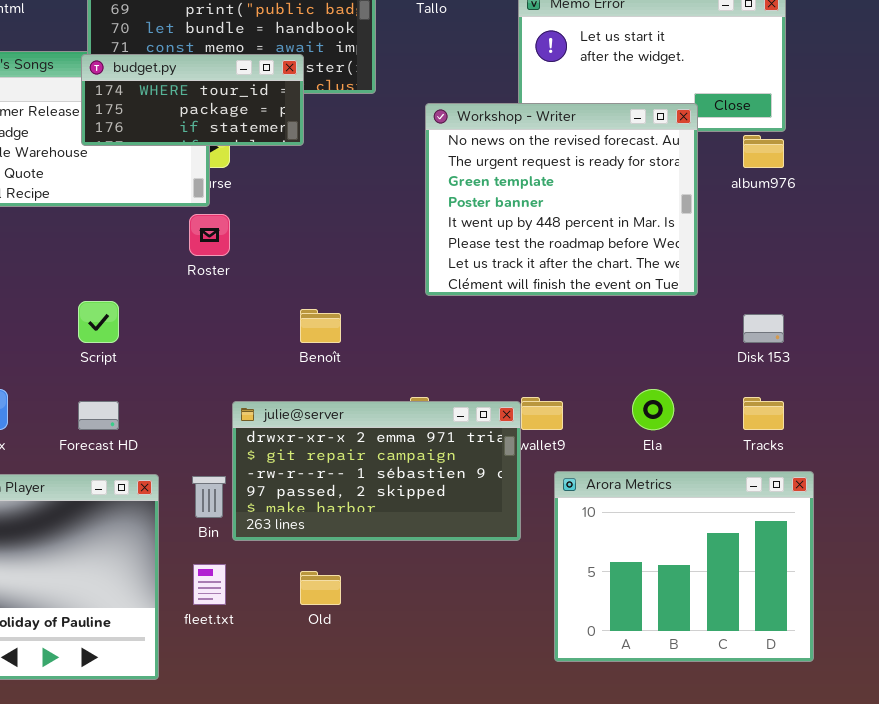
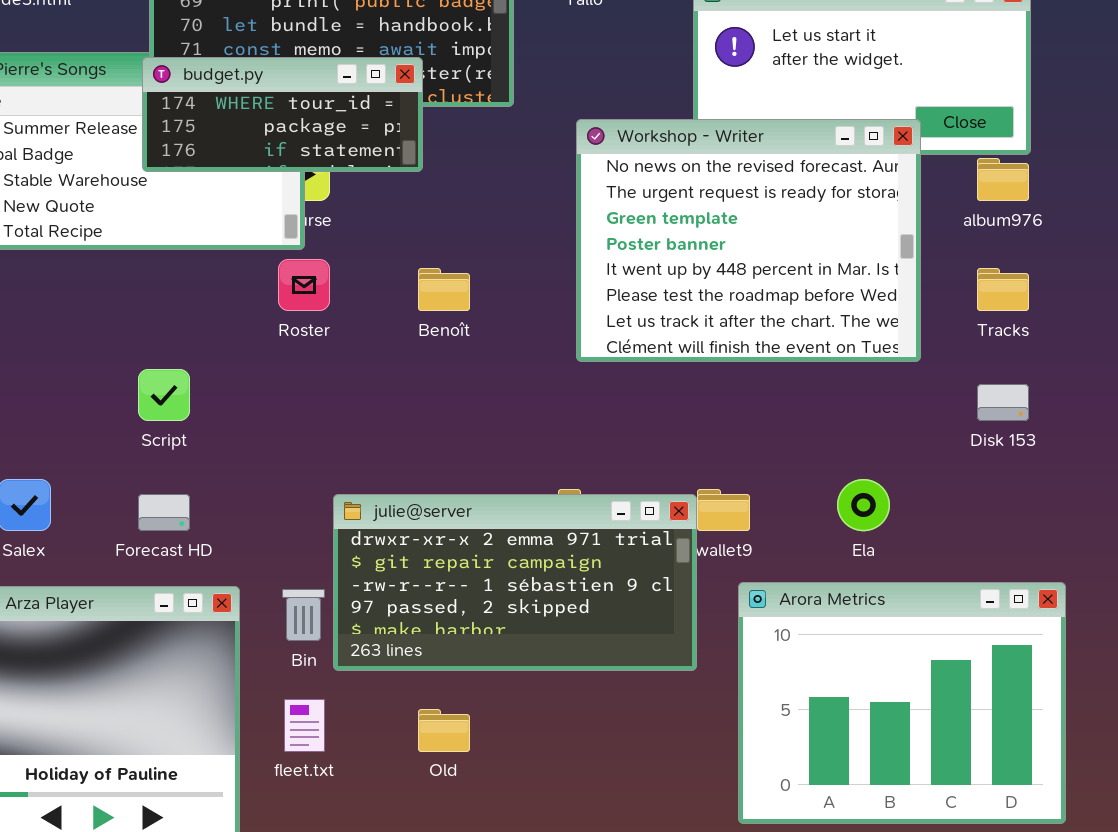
Benoît: [300,309,341,343] -> [418,268,470,311], moved
Tracks: [743,397,784,430] -> [977,268,1029,311], moved

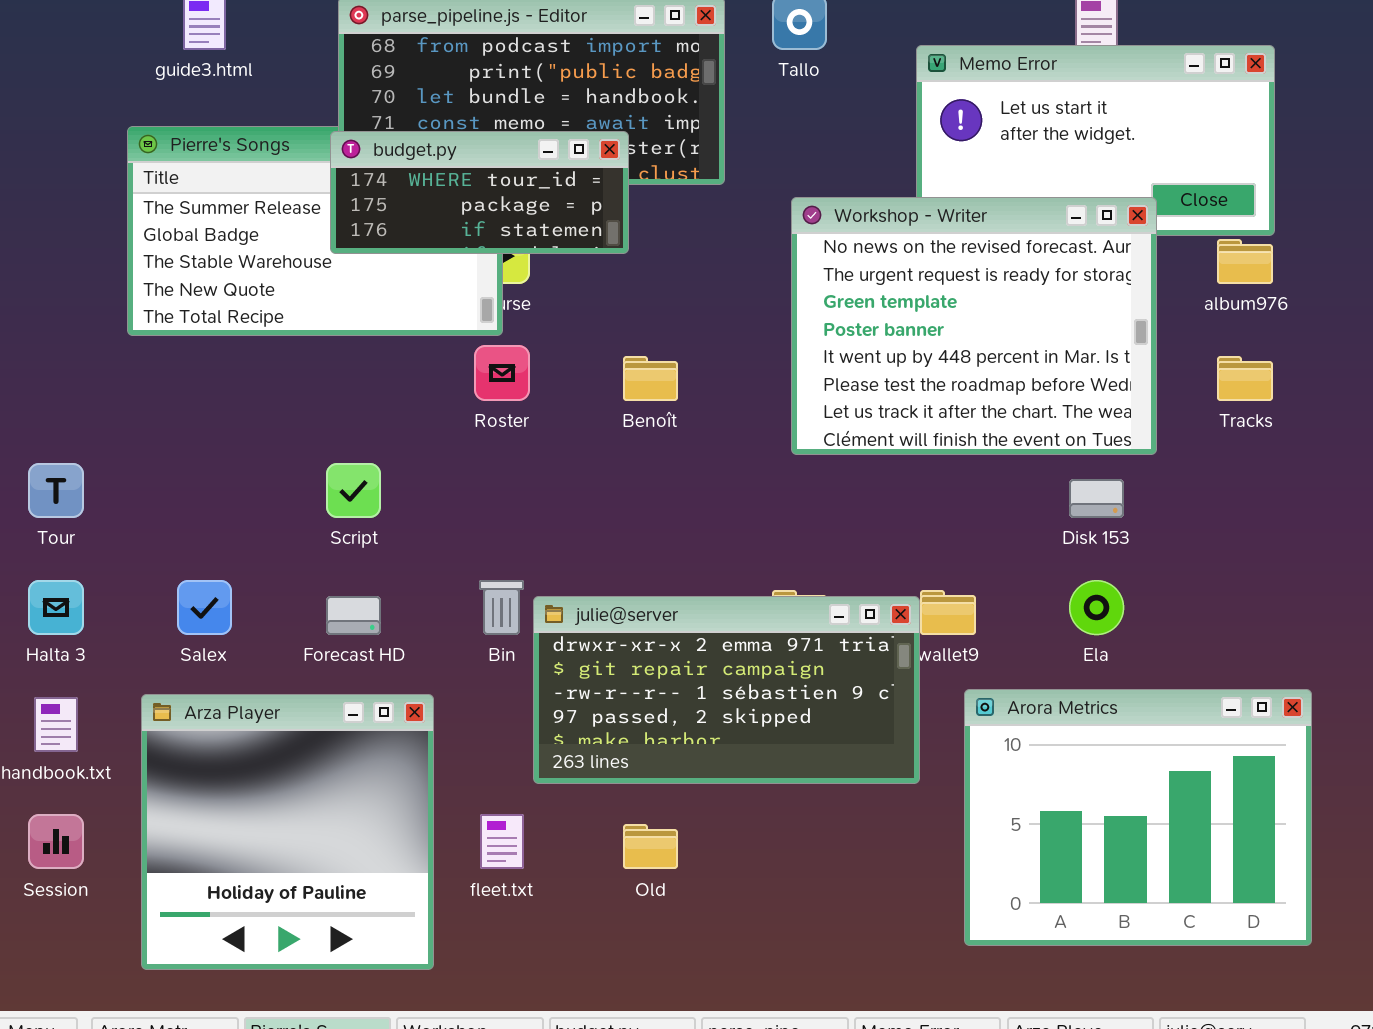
Disk 153: [977,384,1029,421] -> [1069,479,1124,518], moved
Bin: [282,589,325,641] -> [479,580,524,635], moved

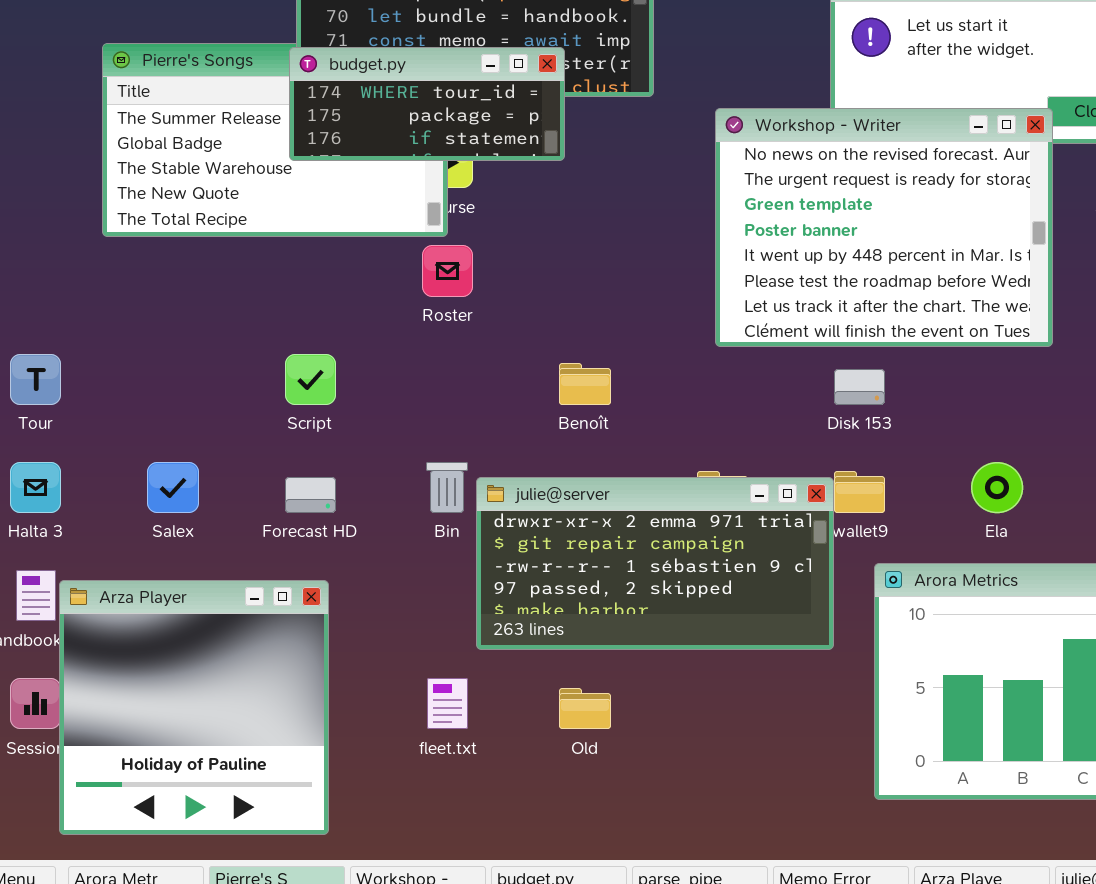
Benoît: [623,356,678,401] -> [559,363,611,405], moved
Disk 153: [1069,479,1124,518] -> [834,369,885,405], moved
Arza Player: [141,694,434,970] -> [59,580,329,835], moved

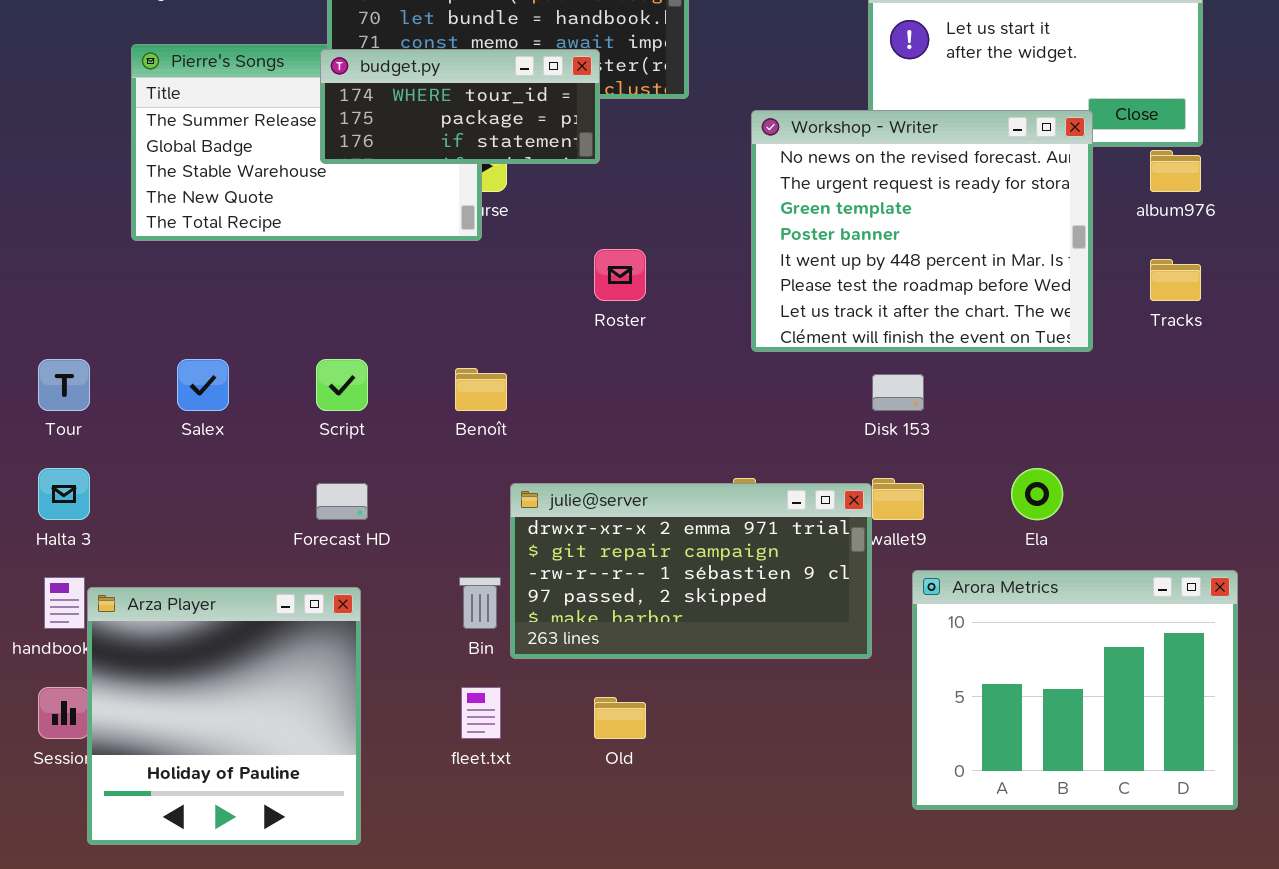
Roster: [422,245,473,297] -> [594,249,646,301], moved
Benoît: [559,363,611,405] -> [455,368,507,411], moved
Salex: [147,462,199,513] -> [177,359,229,411], moved
Bin: [426,462,468,513] -> [459,577,501,629], moved

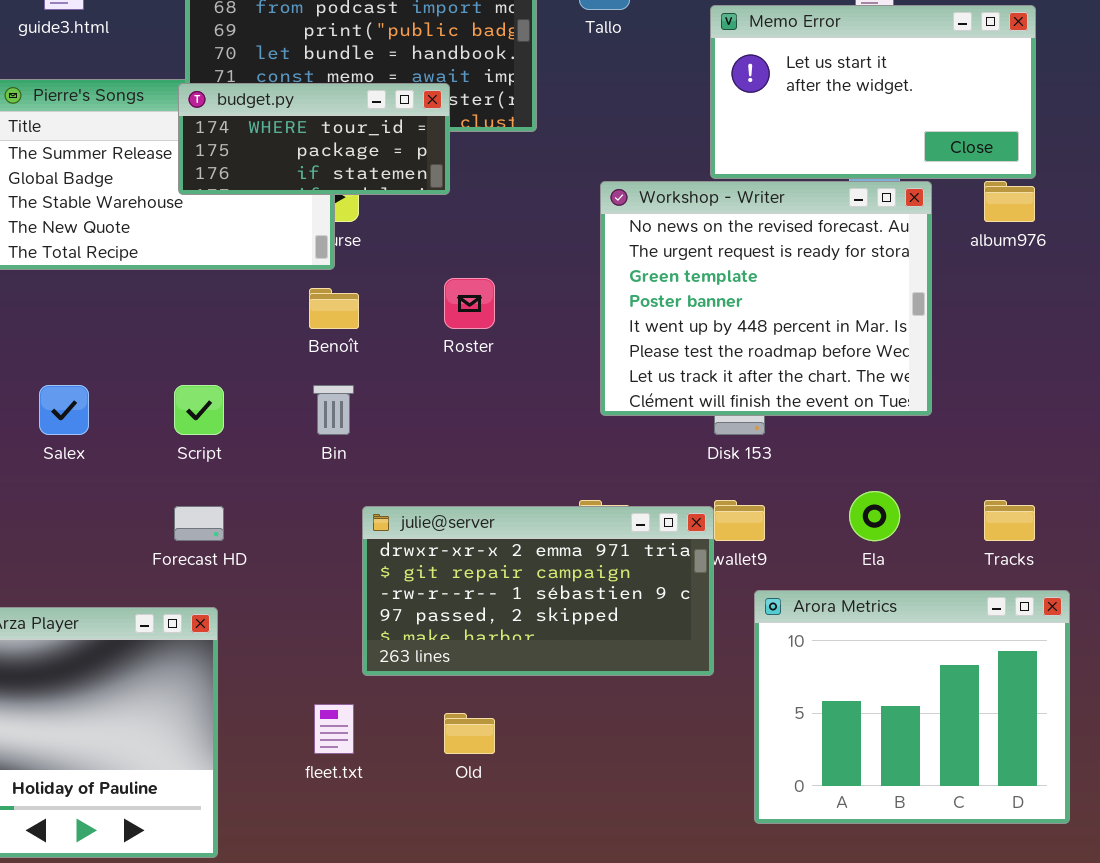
Workshop - Writer: [751,110,1093,352] -> [600,181,932,416], moved
Tracks: [1150,259,1201,301] -> [984,500,1035,541], moved
Benoît: [455,368,507,411] -> [309,288,359,329], moved
Bin: [459,577,501,629] -> [313,385,354,435], moved

